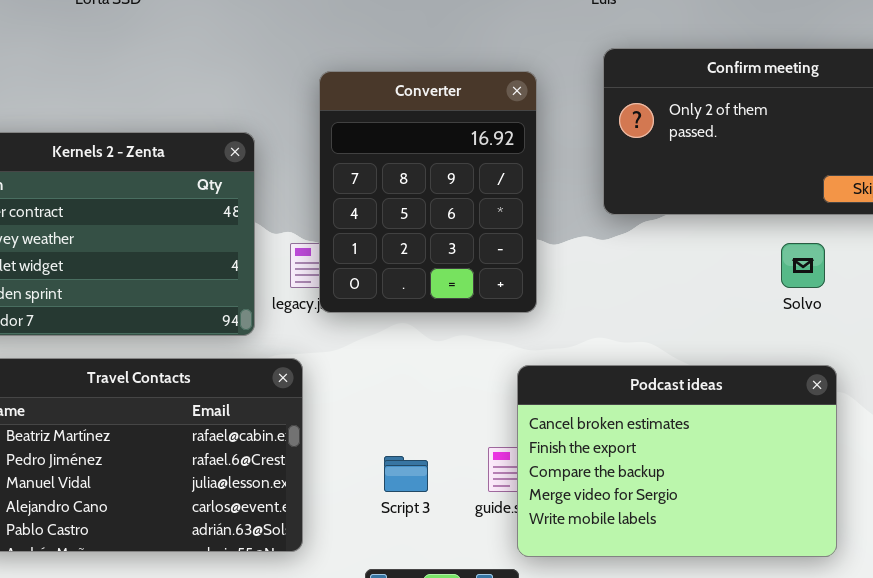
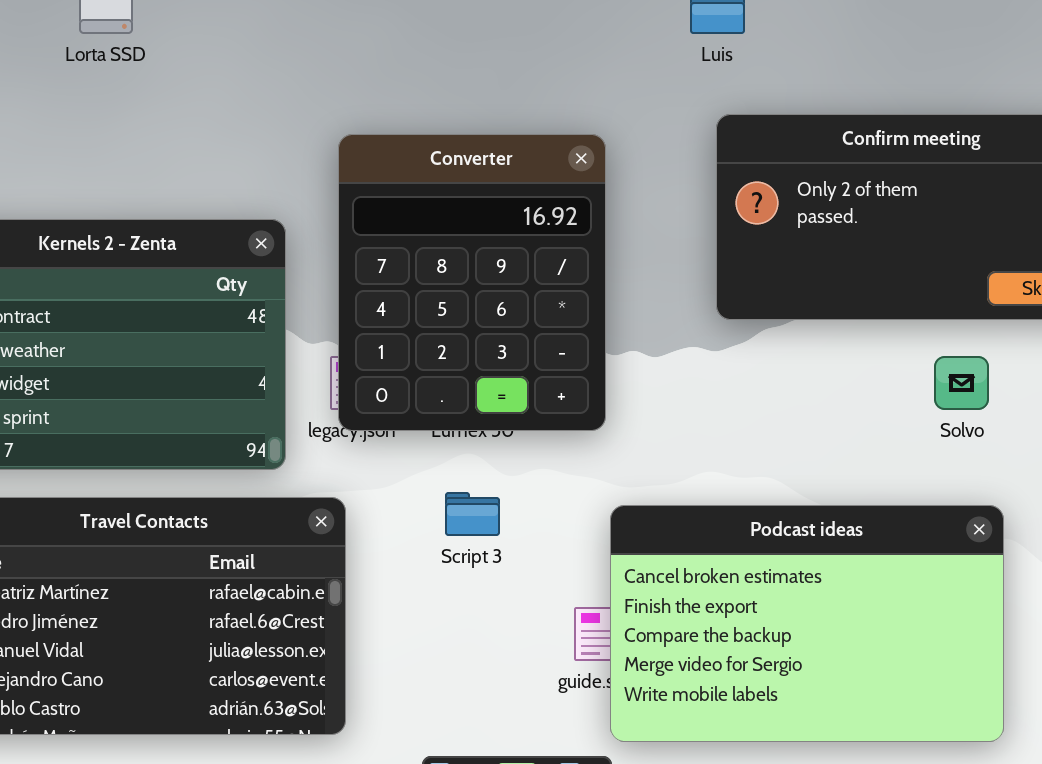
Converter: [319,71,537,313] -> [338,134,606,431], moved
Script 3: [384,456,428,492] -> [445,492,500,536], moved

